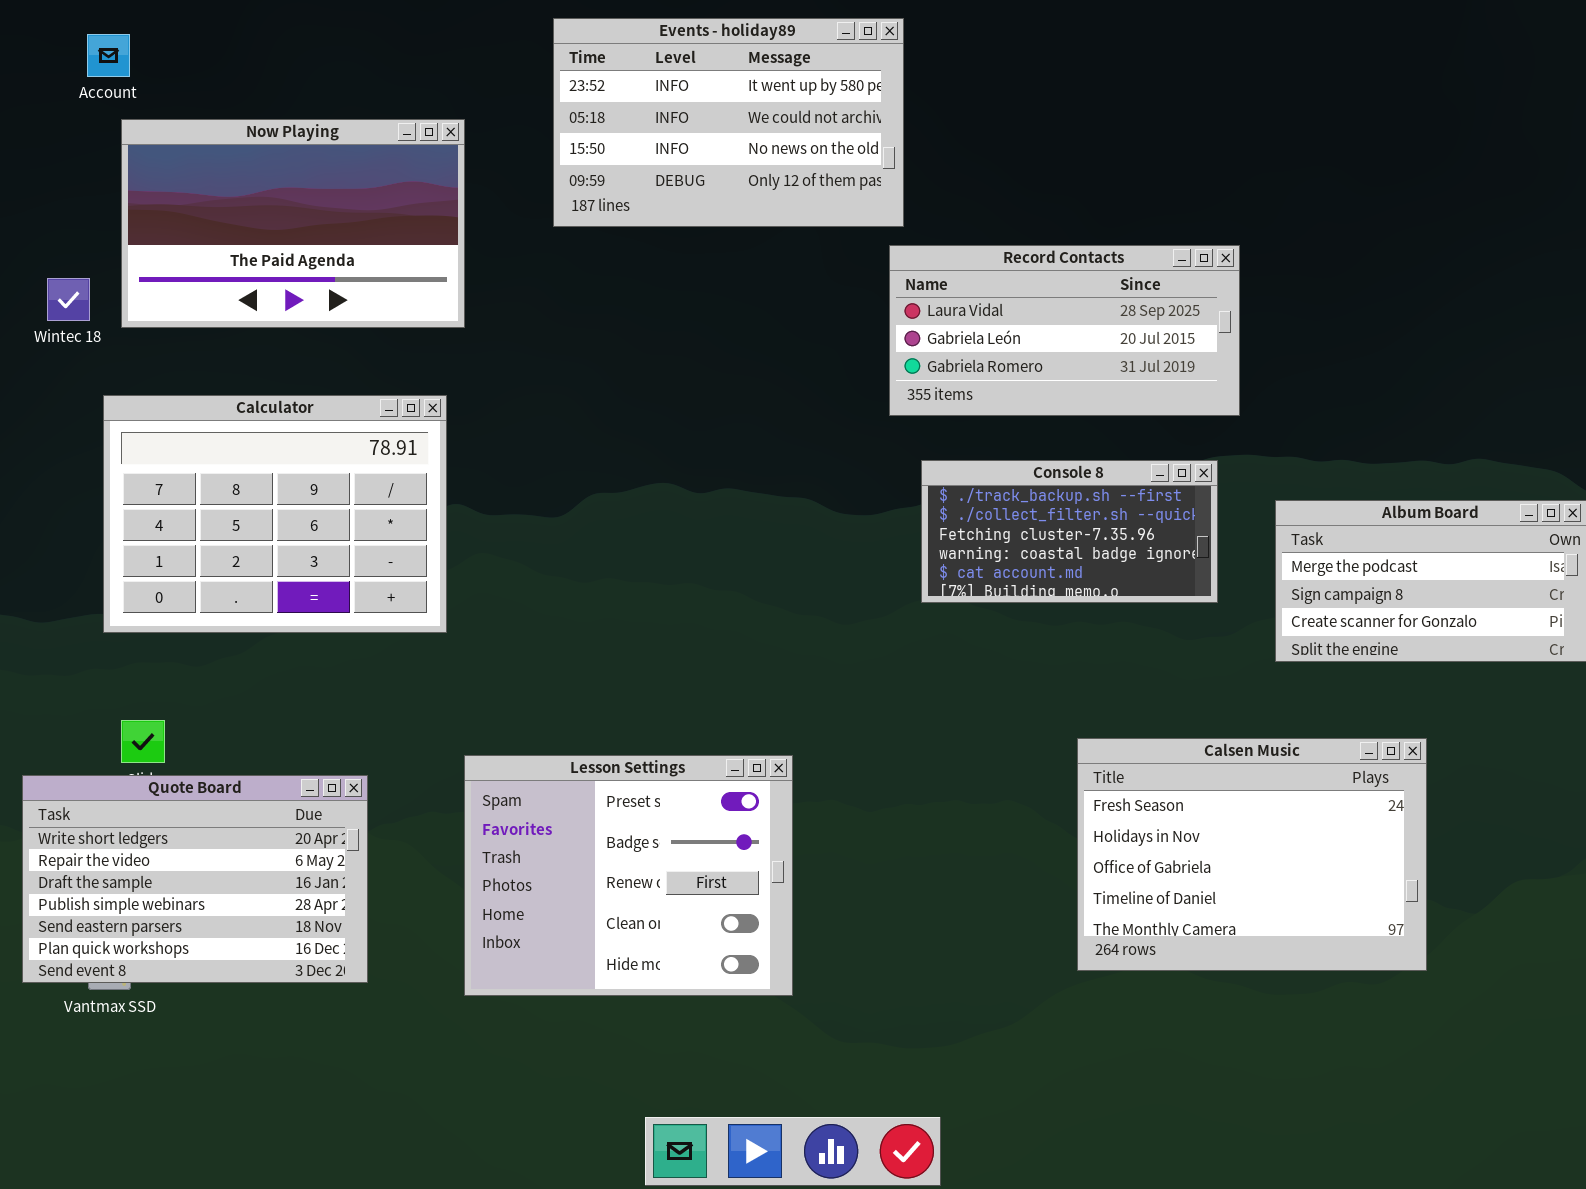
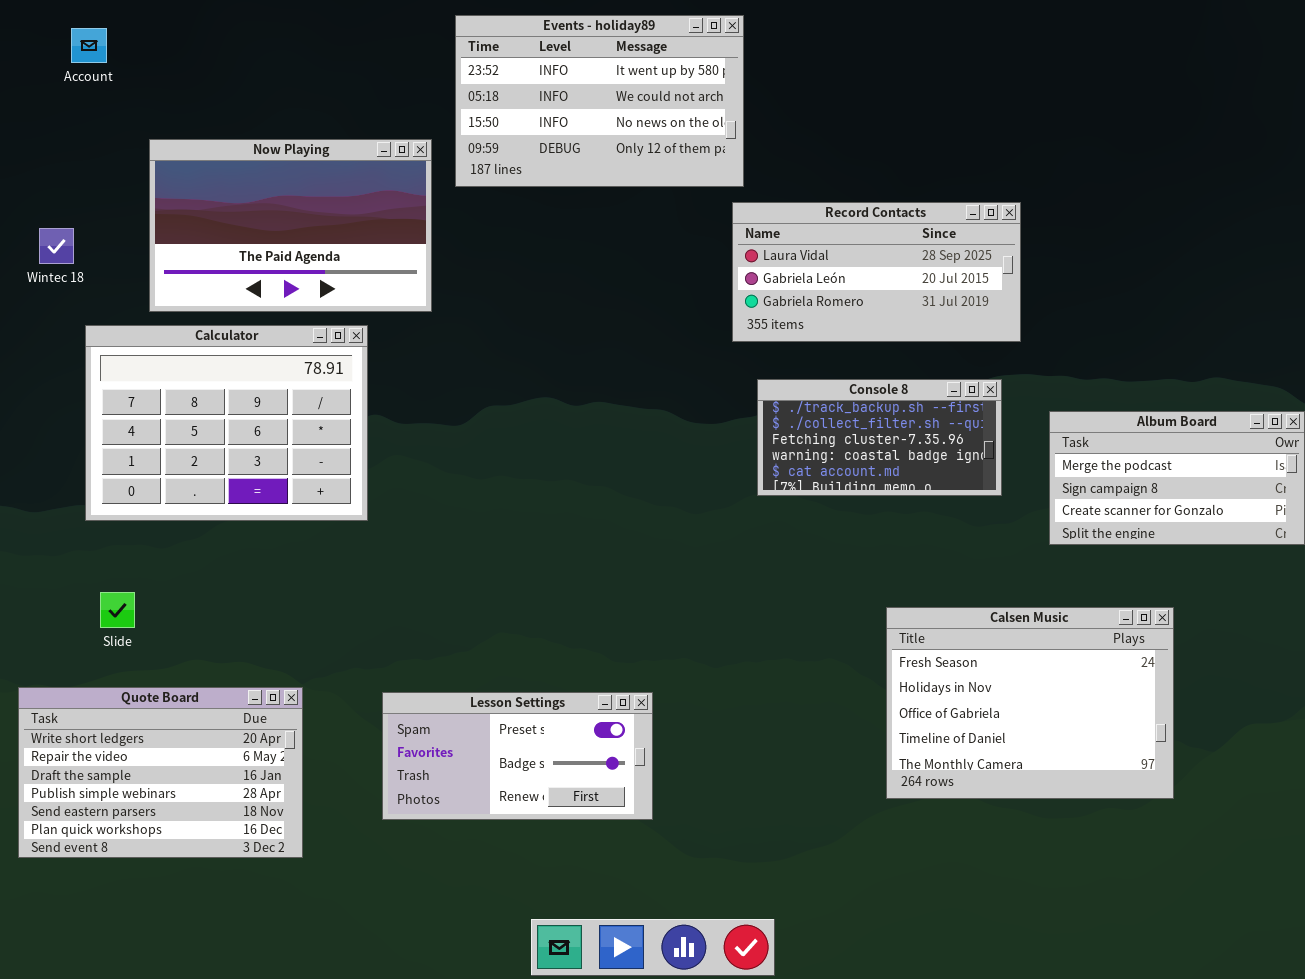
Now Playing: [121,119,465,328] -> [149,139,432,312], moved
Lesson Settings: [464,755,793,996] -> [382,692,653,820], resized
Quote Board: [22,775,368,983] -> [18,687,303,858], moved

